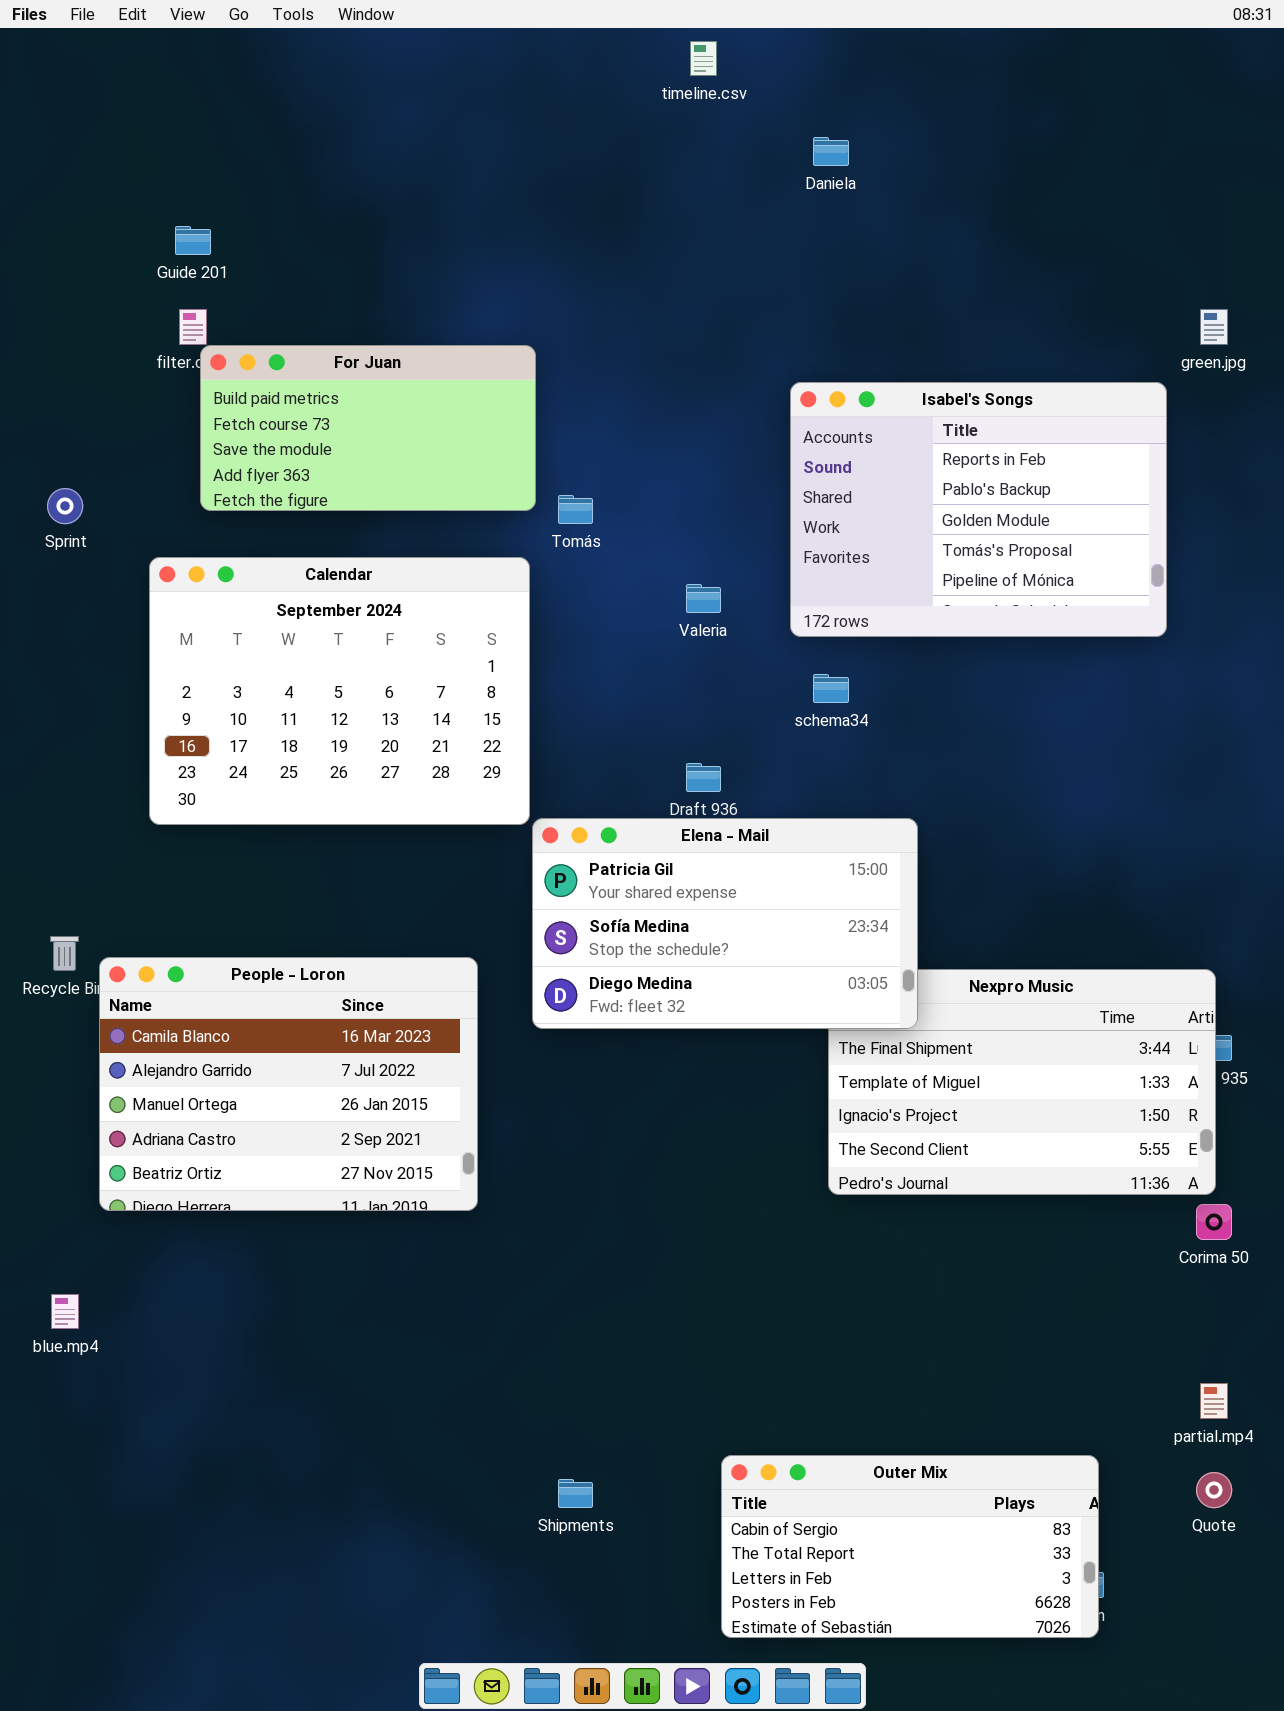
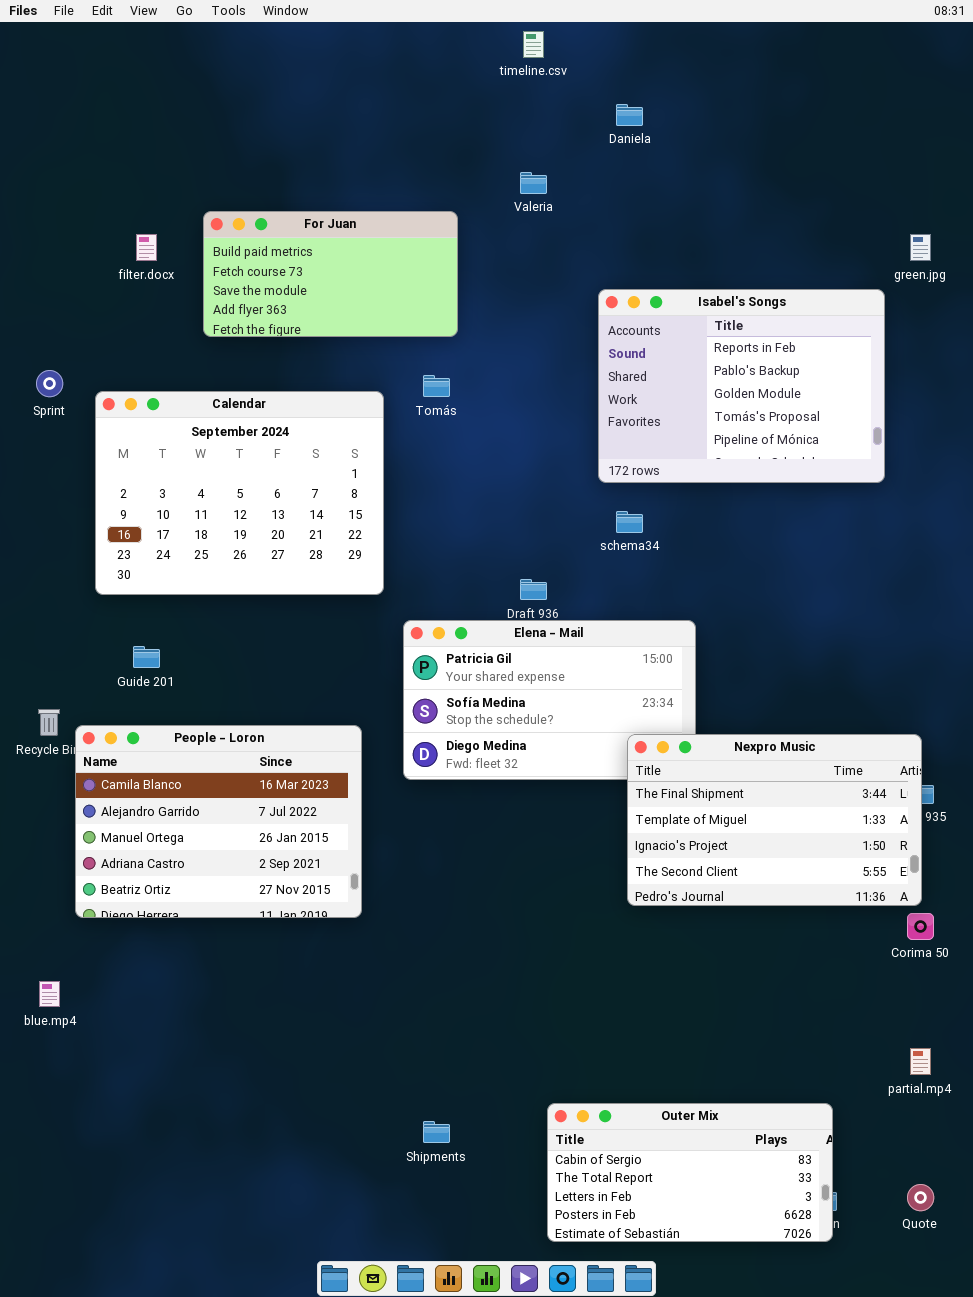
Guide 201: [175,226,211,255] -> [133,646,160,668], moved
For Juan: [200,345,536,511] -> [203,211,458,337], moved
Calendar: [149,557,530,825] -> [95,391,384,595], moved
Valeria: [686,584,721,613] -> [520,172,547,194], moved
Nexpro Music: [828,969,1216,1195] -> [627,734,922,906], raised
Quote: [1196,1472,1232,1508] -> [907,1184,934,1211], moved

